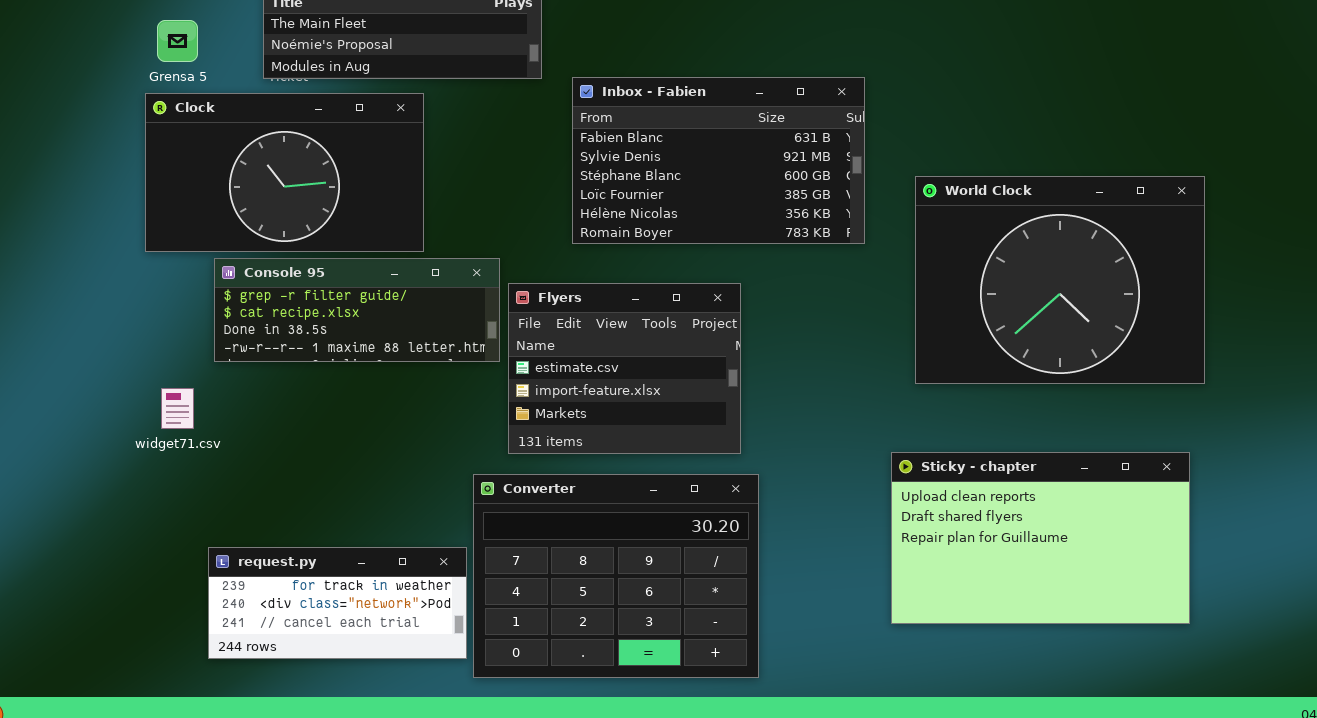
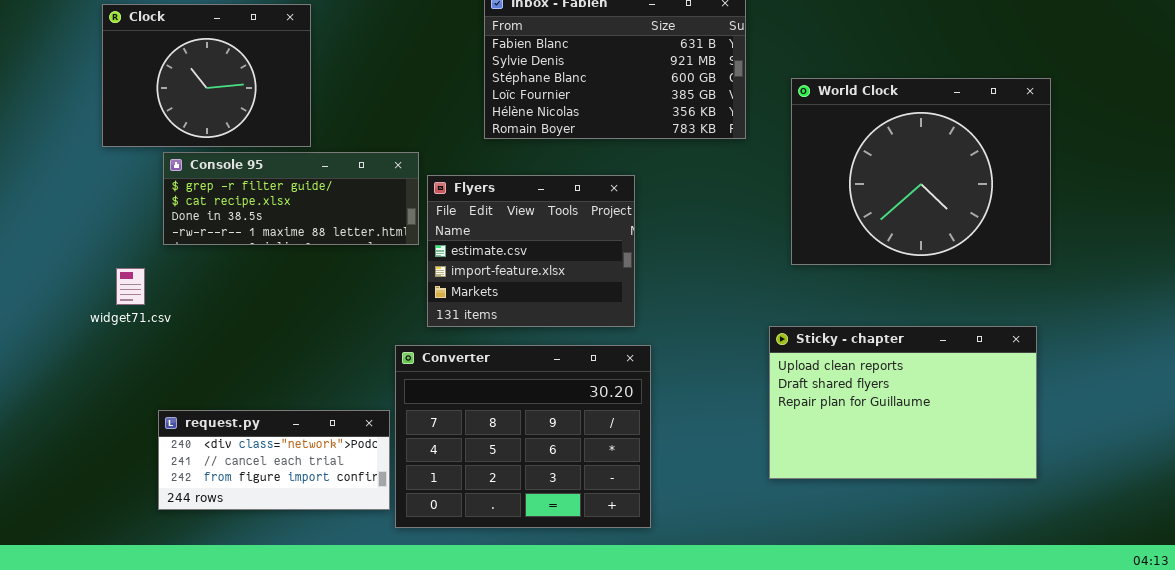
Clock: [145,93,424,252] -> [102,4,311,147], resized
request.py: [208,547,467,659] -> [158,410,390,510], scrolled down 1 row

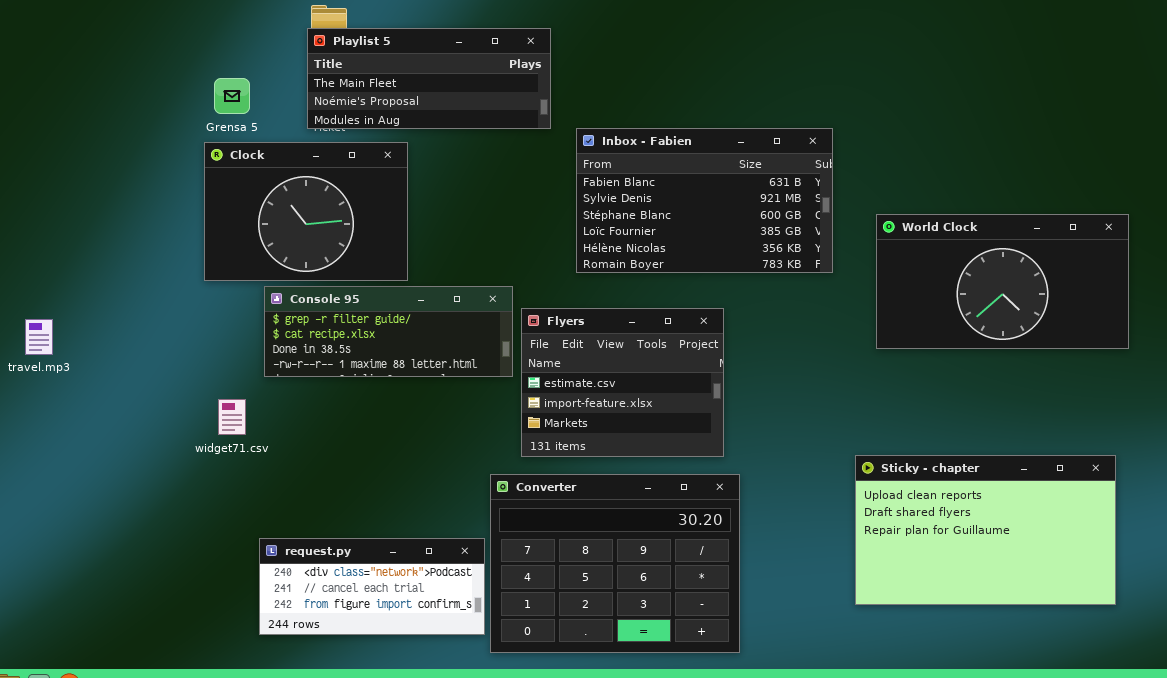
World Clock: [791,78,1051,265] -> [876,214,1129,349], resized

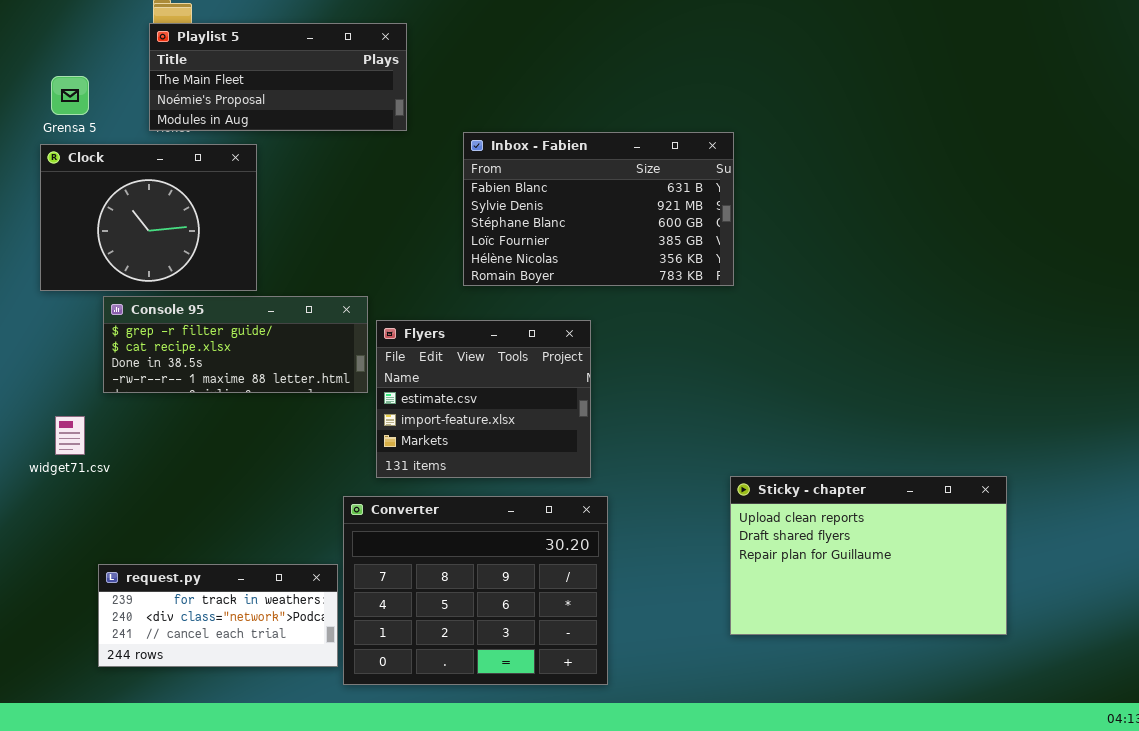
Inbox - Fabien: [576,128,833,273] -> [463,132,734,286], moved
World Clock: [876,214,1129,349] -> none, closed
request.py: [259,538,485,635] -> [98,564,338,667], scrolled up 1 row

